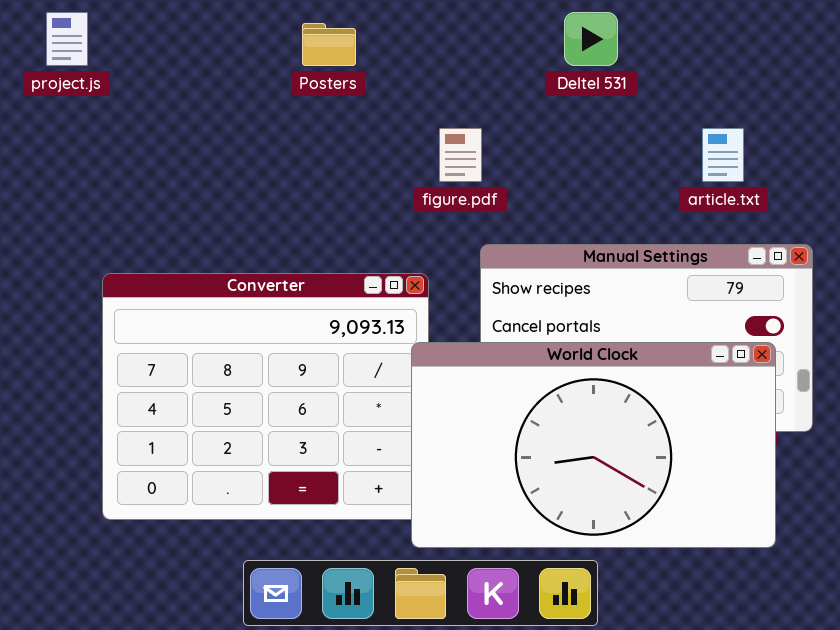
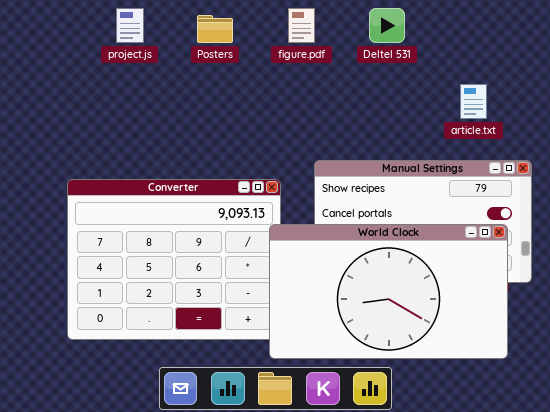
project.js: [46,12,88,66] -> [116,8,144,43], moved
figure.pdf: [439,128,482,182] -> [288,8,315,43], moved

